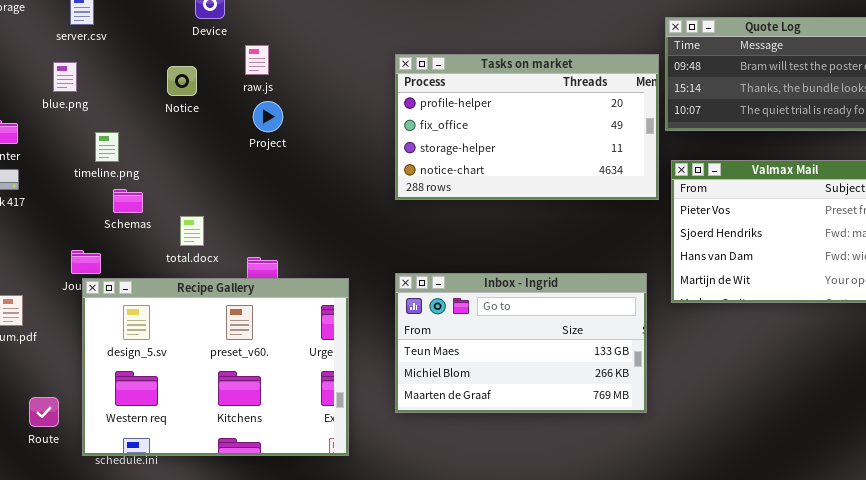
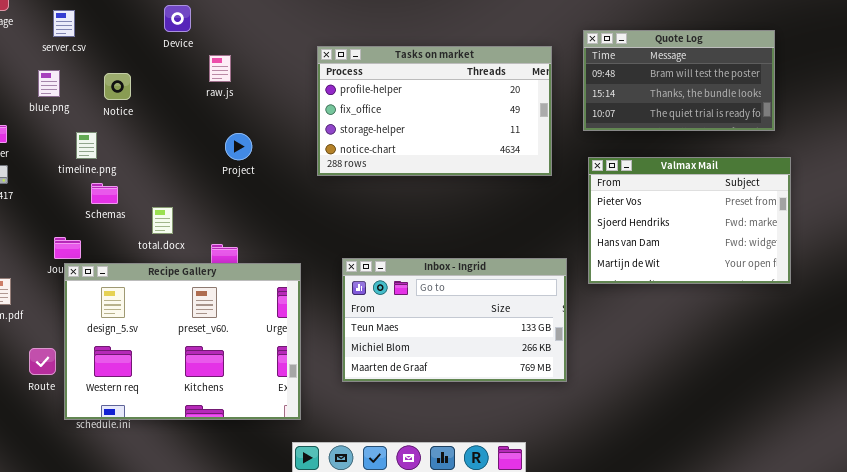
Tasks on market: [395,54,659,200] -> [317,46,552,176], moved
Notice: [167,66,197,96] -> [104,73,131,100], moved
Project: [253,101,283,132] -> [225,133,252,160], moved
Route: [29,397,59,427] -> [29,348,56,375], moved

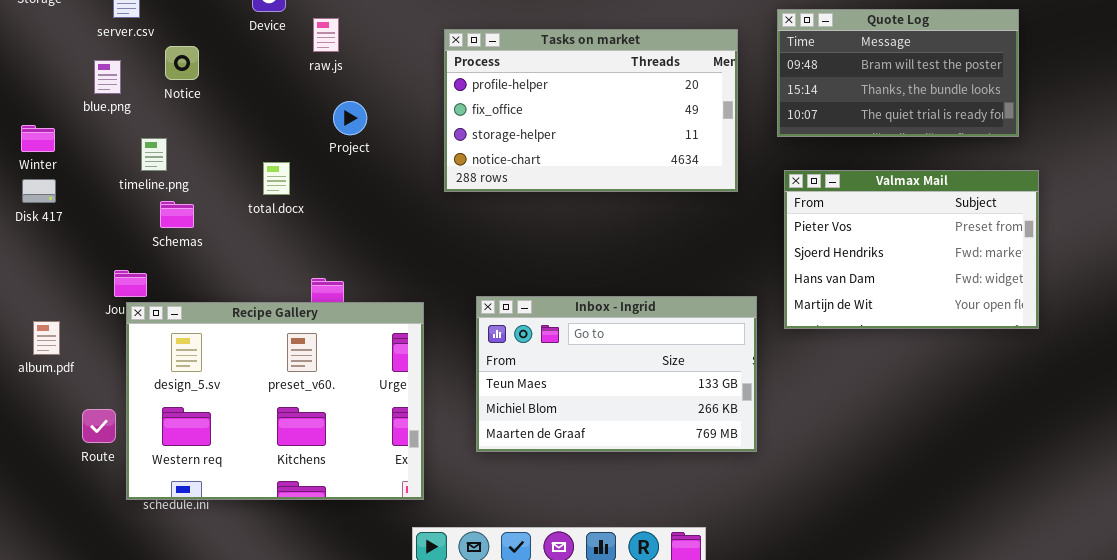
raw.js: [209,55,231,82] -> [313,18,339,52], moved
Notice: [104,73,131,100] -> [165,46,199,80], moved
Project: [225,133,252,160] -> [333,101,367,135], moved
total.docx: [152,207,173,234] -> [263,162,290,195], moved

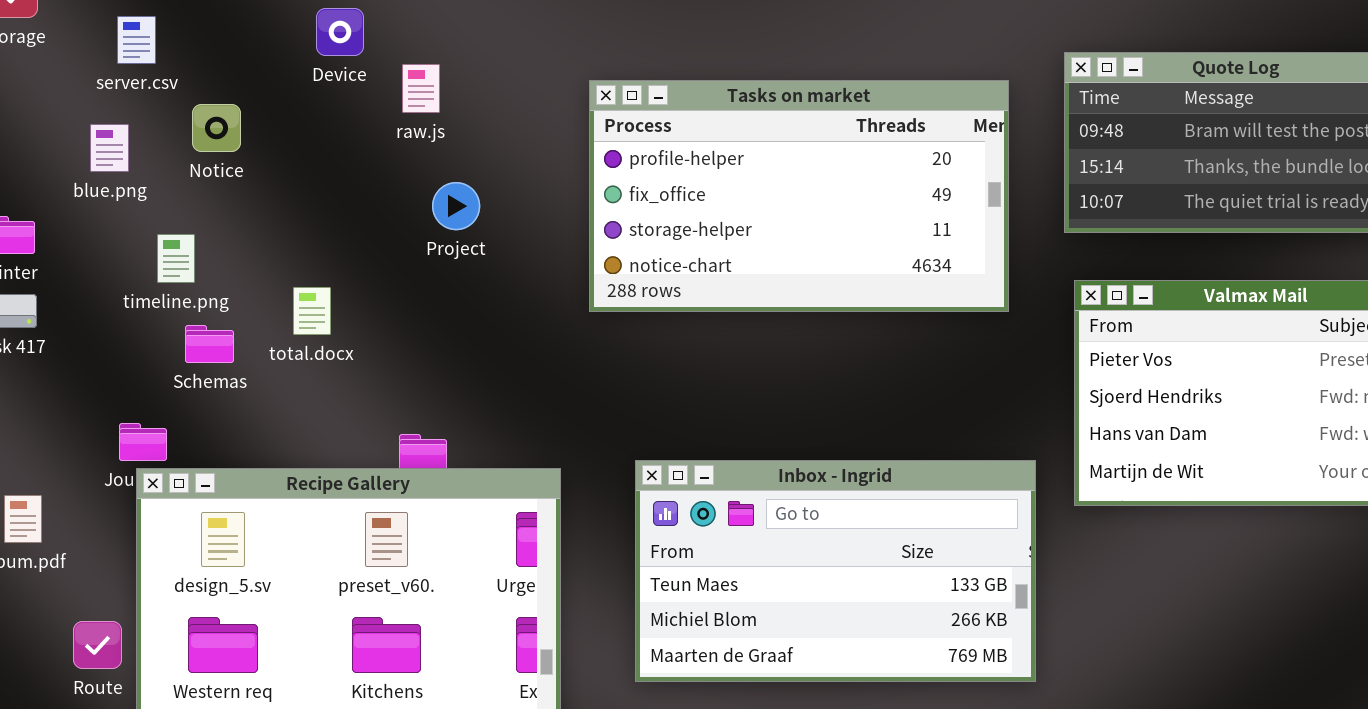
total.docx: [263,162,290,195] -> [293,287,331,335], moved

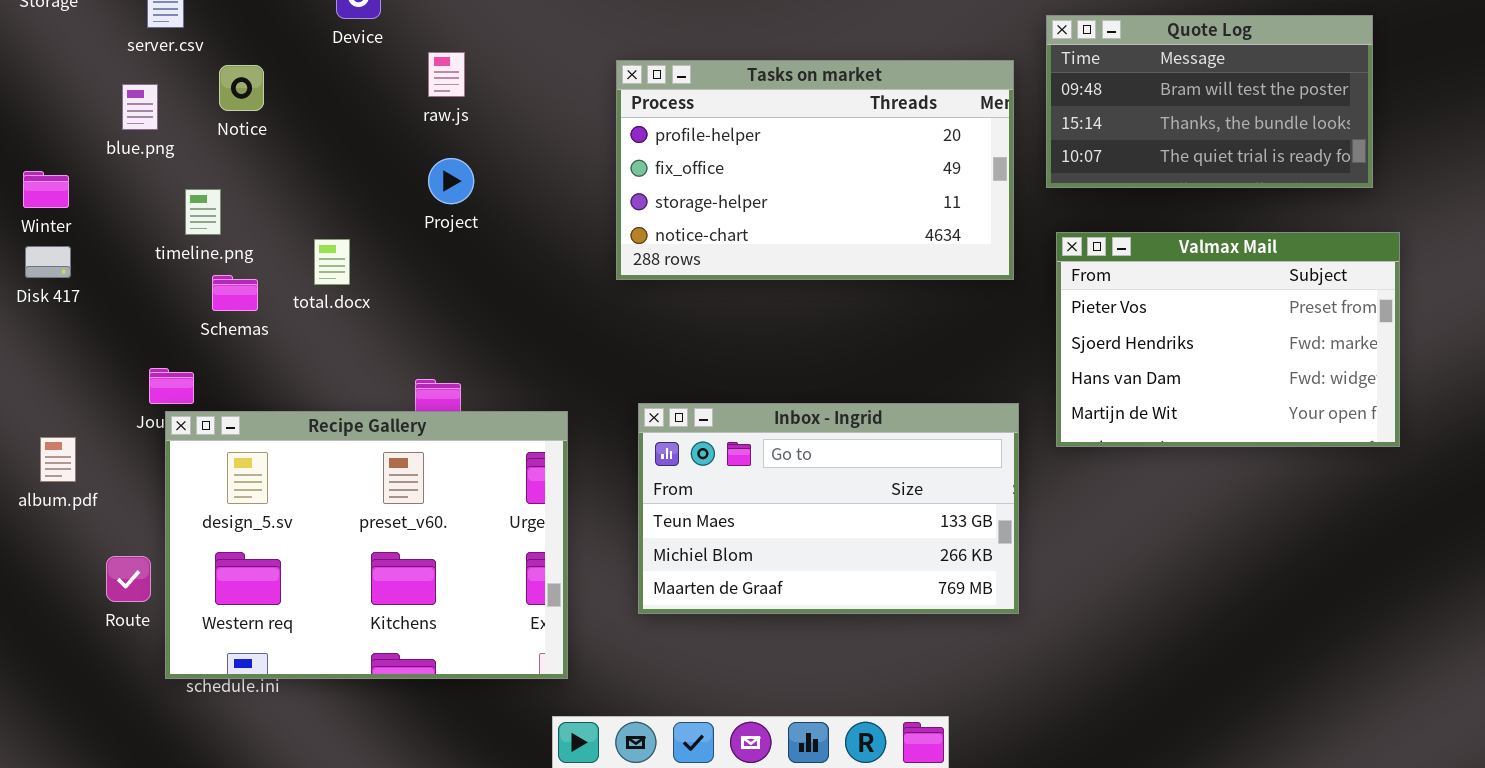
raw.js: [402,64,440,113] -> [428,52,465,97], moved
Tasks on market: [589,80,1009,312] -> [616,60,1014,280], moved
Project: [432,182,480,230] -> [428,158,474,204], moved

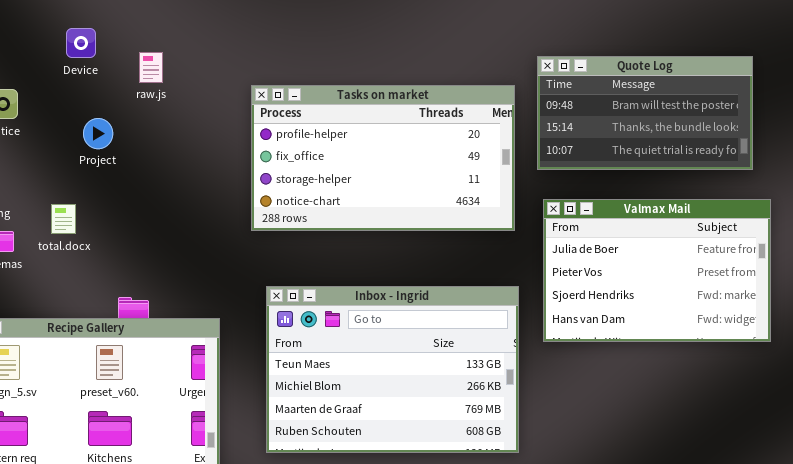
raw.js: [428,52,465,97] -> [139,52,163,83], moved
Project: [428,158,474,204] -> [83,118,113,149], moved
Valmax Mail: [1056,232,1400,447] -> [543,199,771,342], scrolled up 1 row
Inbox - Ingrid: [638,403,1019,614] -> [266,286,519,453], resized

